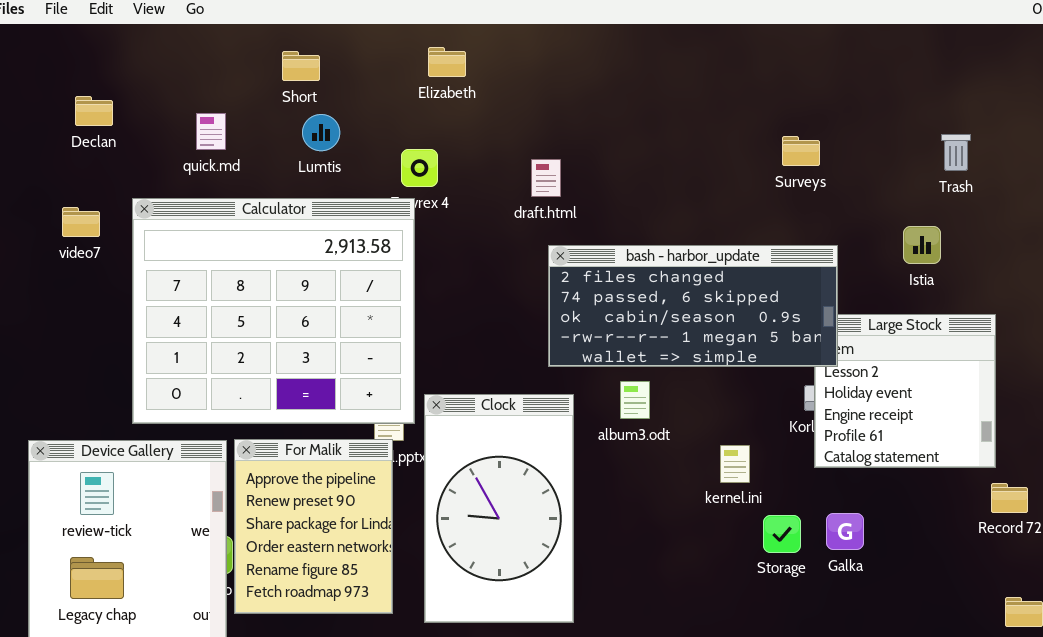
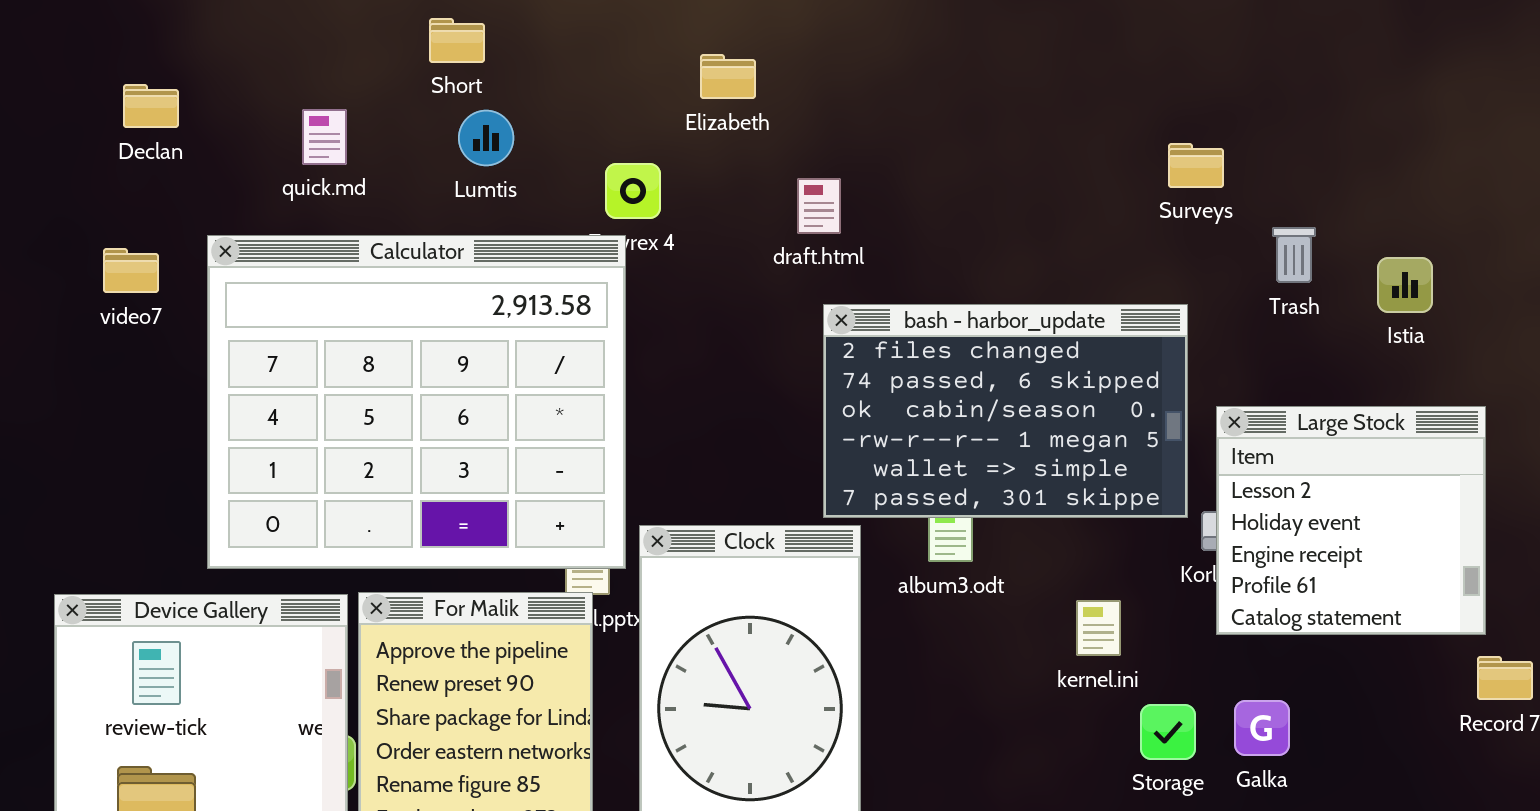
Elizabeth: [428,47,466,77] -> [700,54,756,99], moved
Trash: [941,134,971,171] -> [1272,227,1316,283], moved
Istia: [903,226,941,264] -> [1377,257,1433,313], moved
bash - harbor_update: [548,245,838,367] -> [823,304,1188,518], resized

